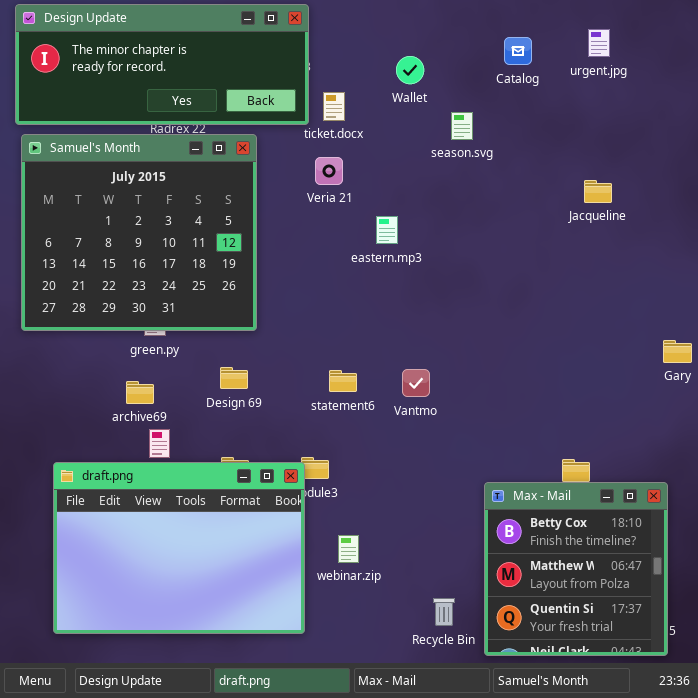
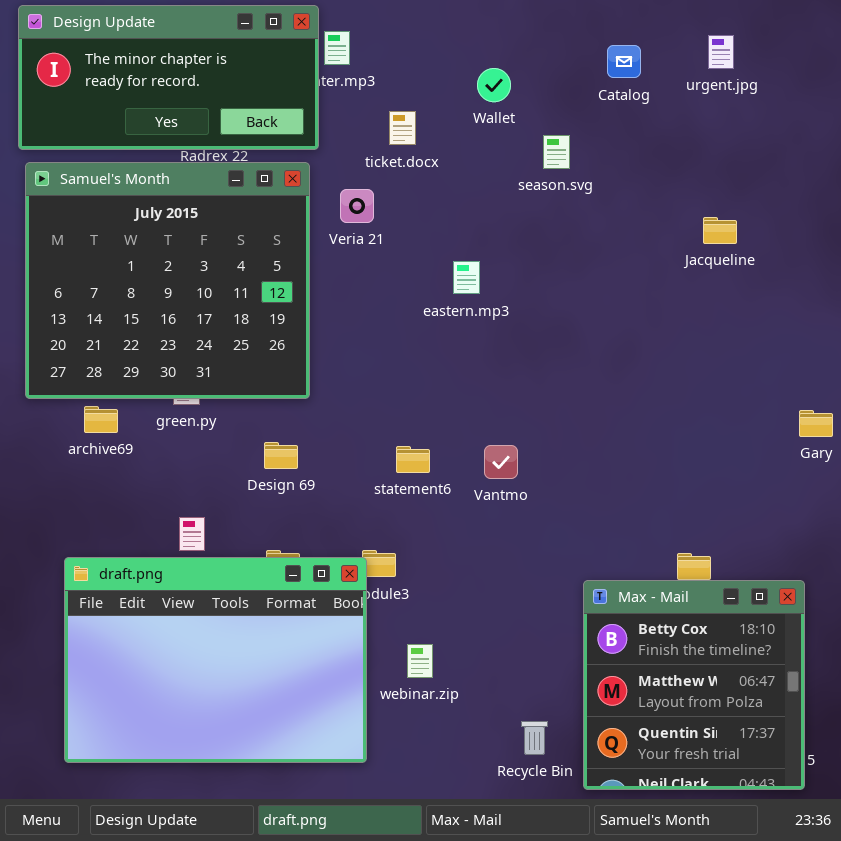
Design Update: [15,4,309,125] -> [18,5,319,150], resized
Veria 21: [315,157,343,185] -> [340,189,374,223], moved
archive69: [126,381,154,404] -> [84,406,118,433], moved

